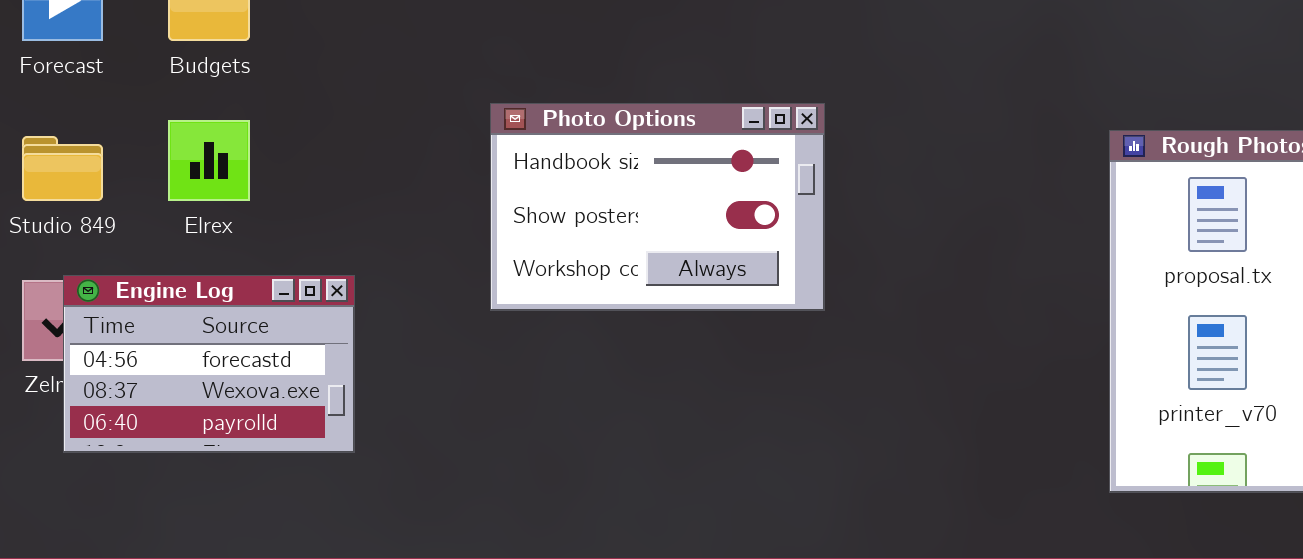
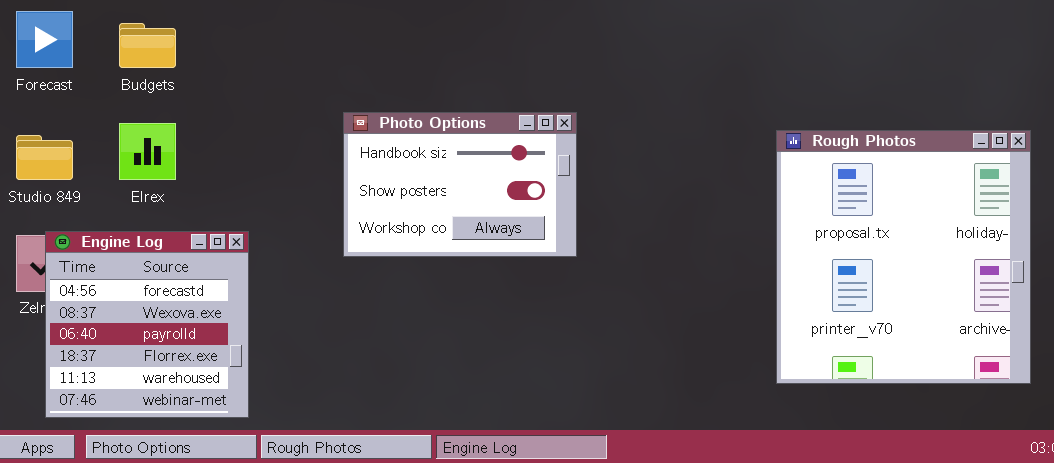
Engine Log: [63,275,355,453] -> [45,231,249,418], resized

